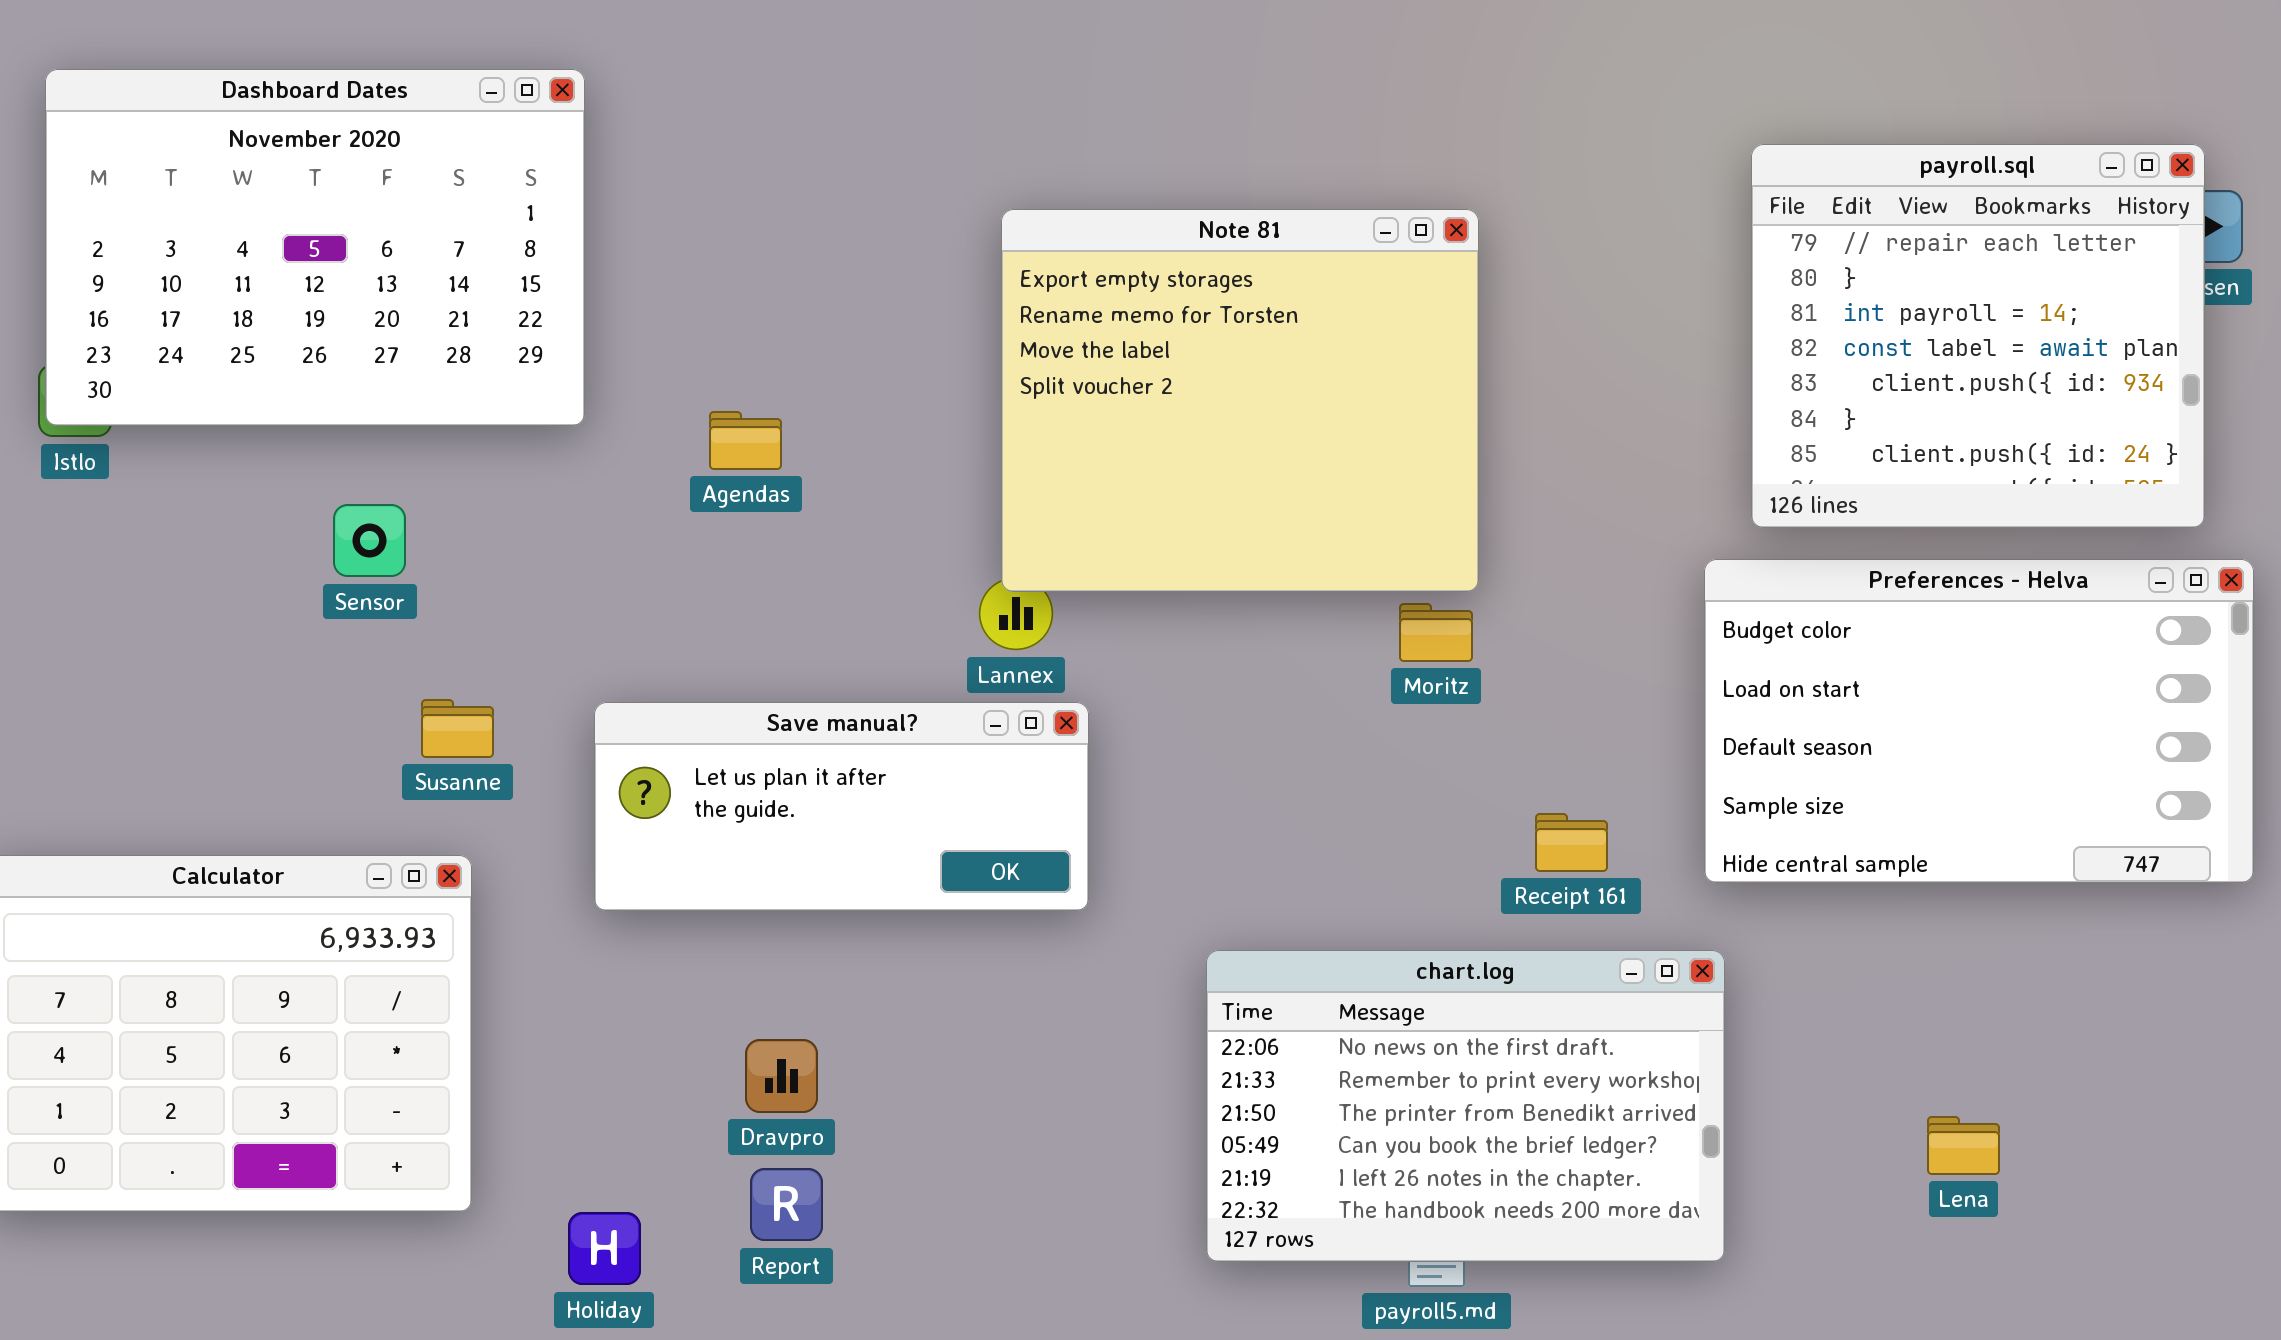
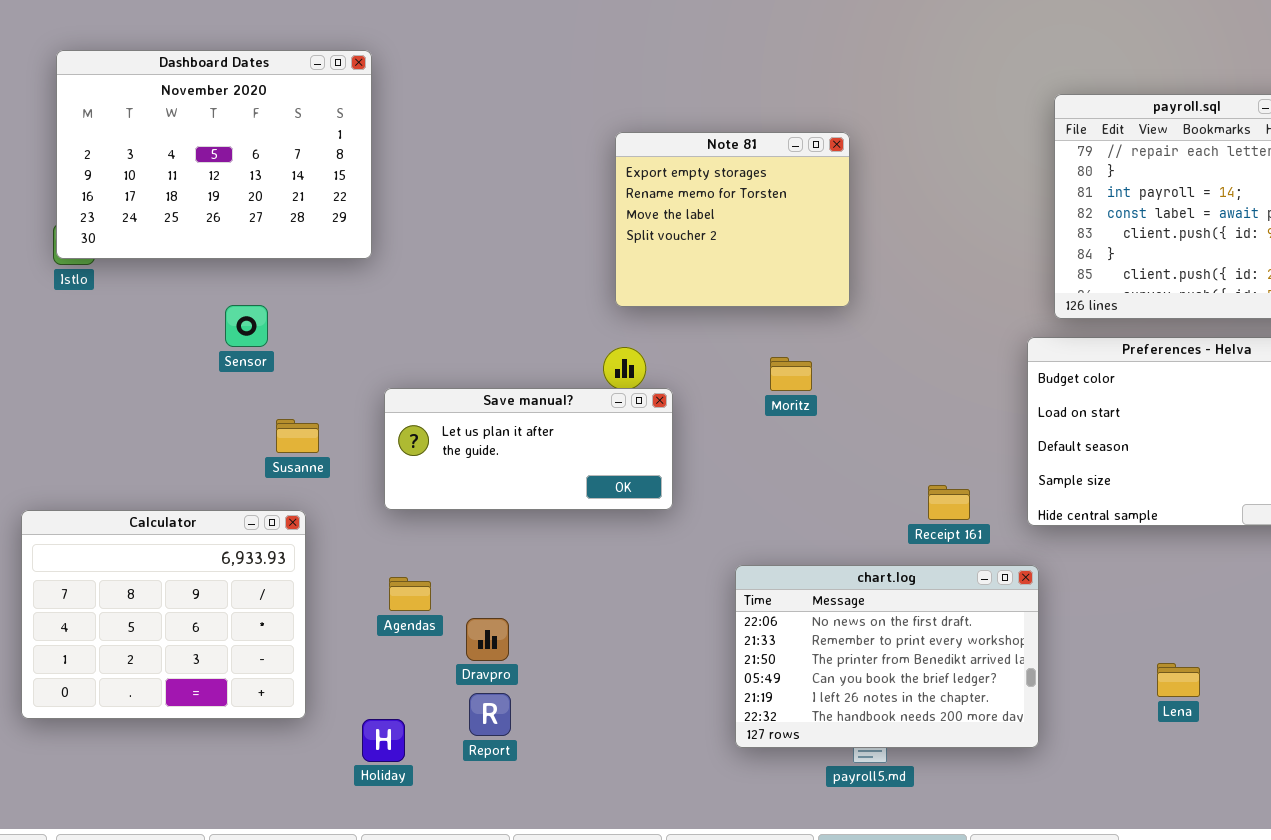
Note 81: [1001,209,1479,592] -> [615,132,850,307], resized
Agendas: [709,411,782,470] -> [389,577,431,611], moved
Moritz: [1399,603,1473,662] -> [770,357,812,391], moved
Save manual?: [594,702,1089,911] -> [384,388,673,510], moved

